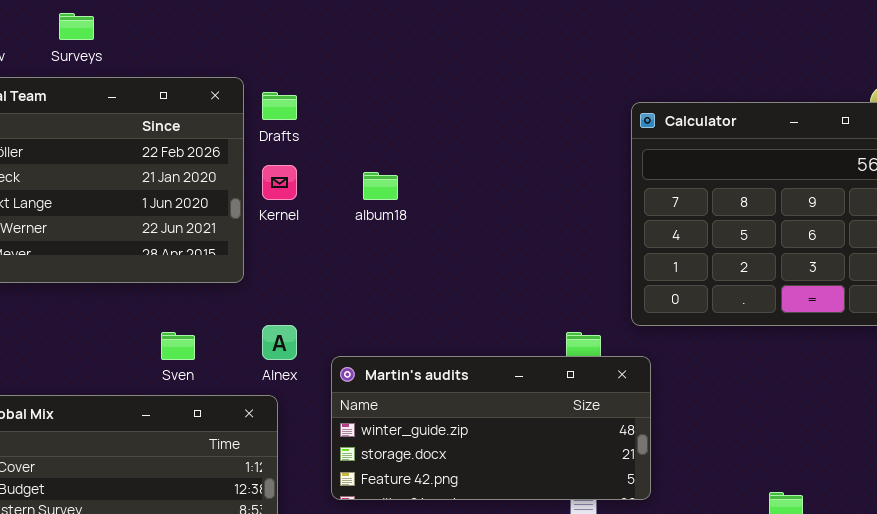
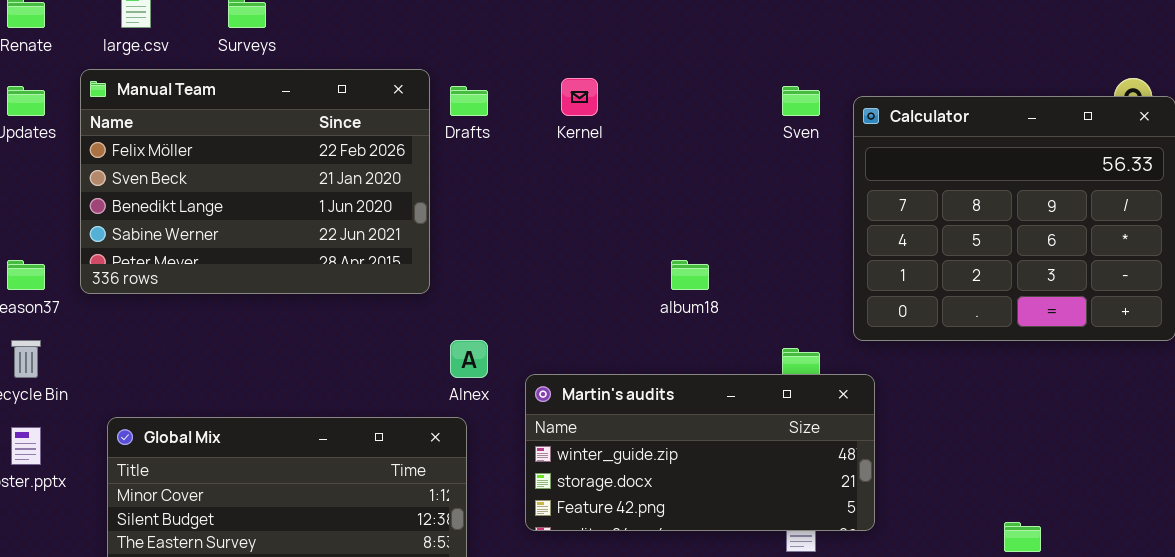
Kernel: [262,165,297,200] -> [561,78,598,116], moved
album18: [363,172,398,200] -> [671,260,709,290], moved
Sven: [161,332,195,360] -> [782,86,820,116], moved

